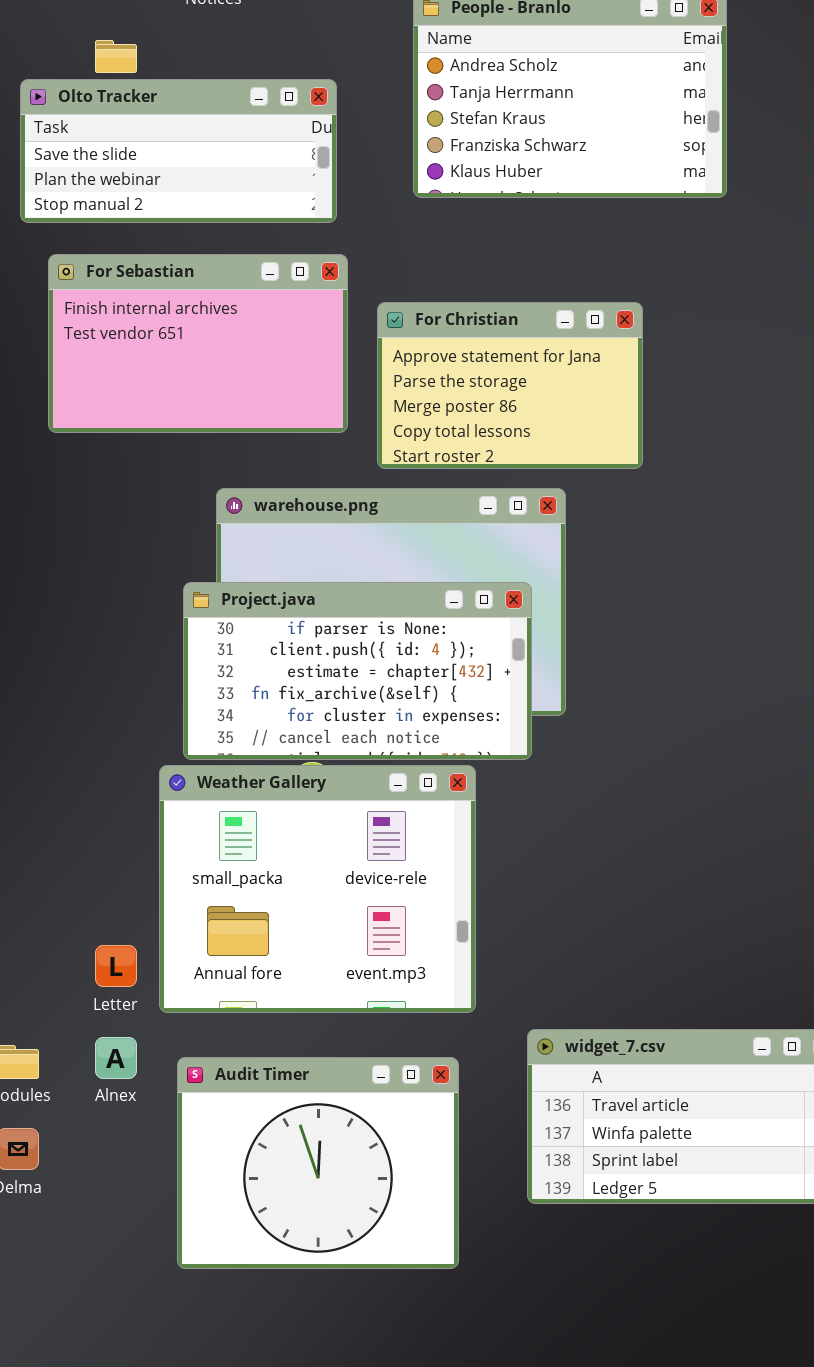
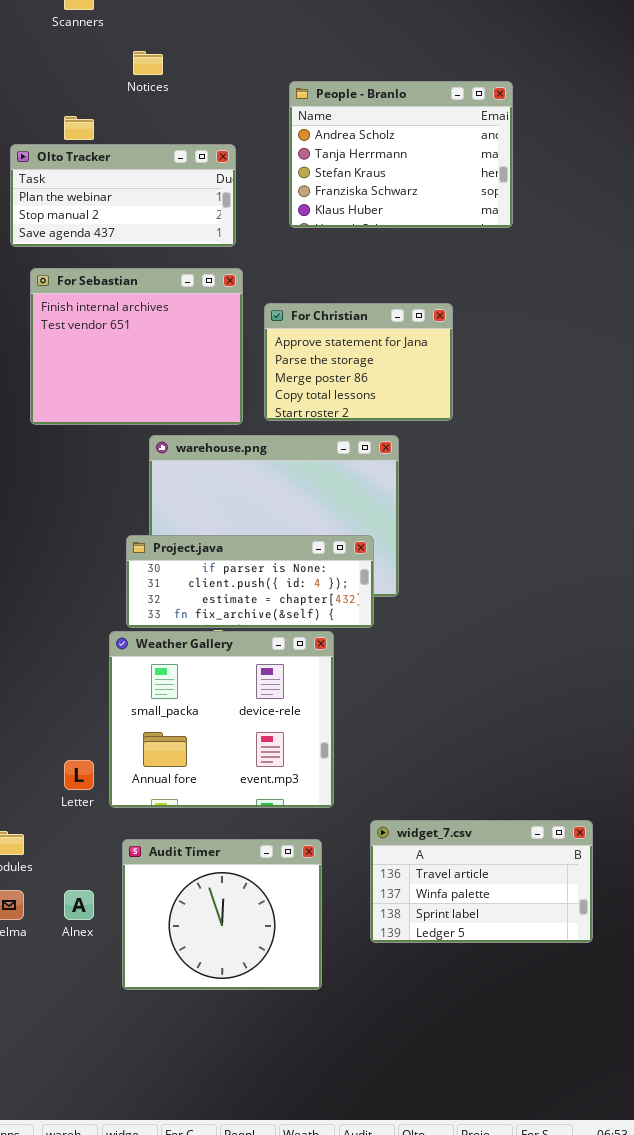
Olto Tracker: [20,79,337,223] -> [10,144,236,247], scrolled down 1 row
For Sebastian: [48,254,348,433] -> [30,268,243,425], resized
Project.java: [183,582,532,760] -> [126,535,374,628], resized
Alnex: [95,1037,137,1079] -> [64,890,94,920], moved

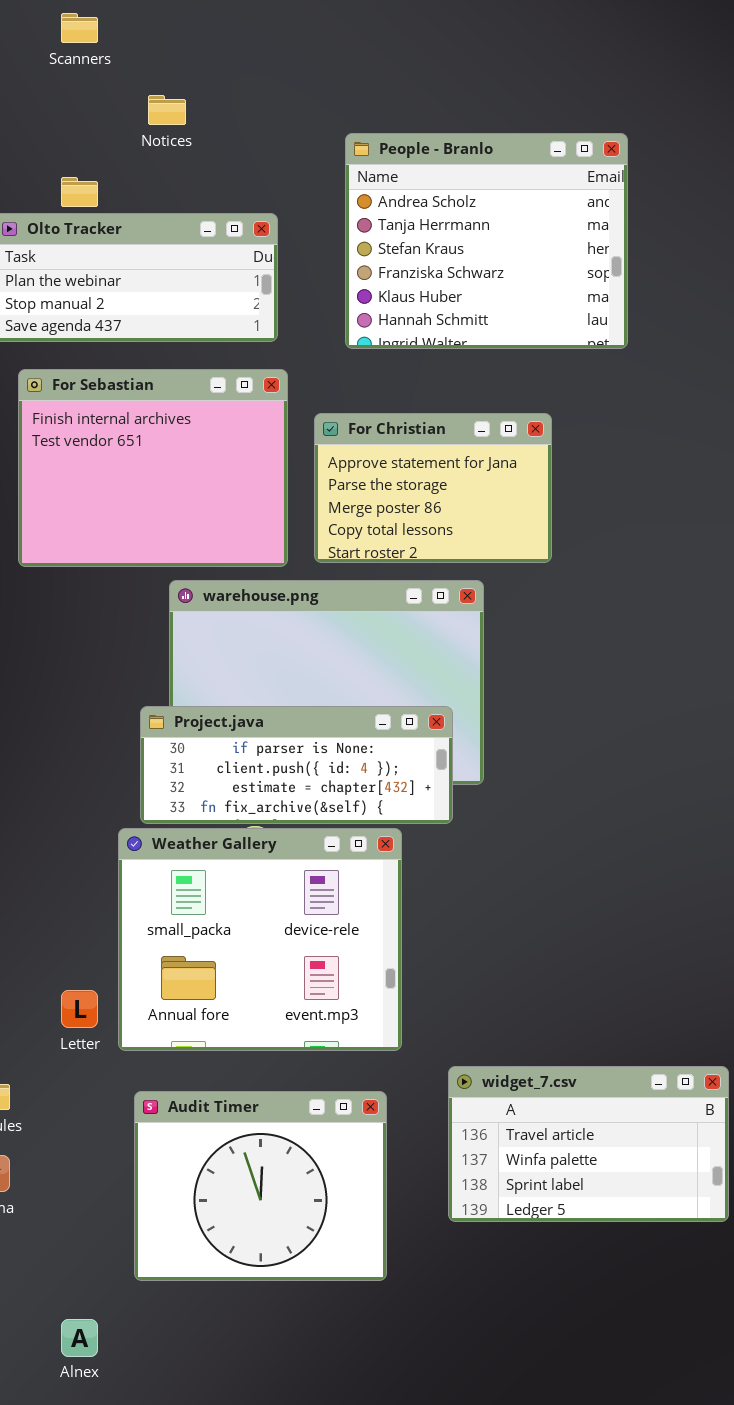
People - Branlo: [289,81,513,228] -> [345,133,628,349], resized
Alnex: [64,890,94,920] -> [61,1319,98,1357], moved

